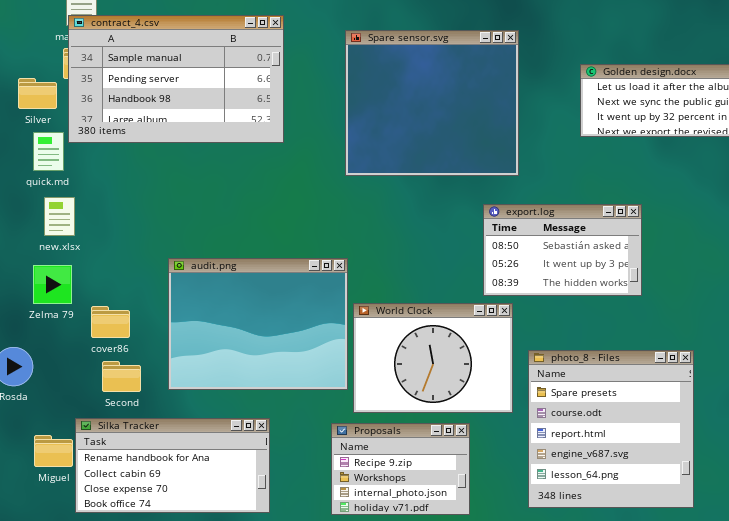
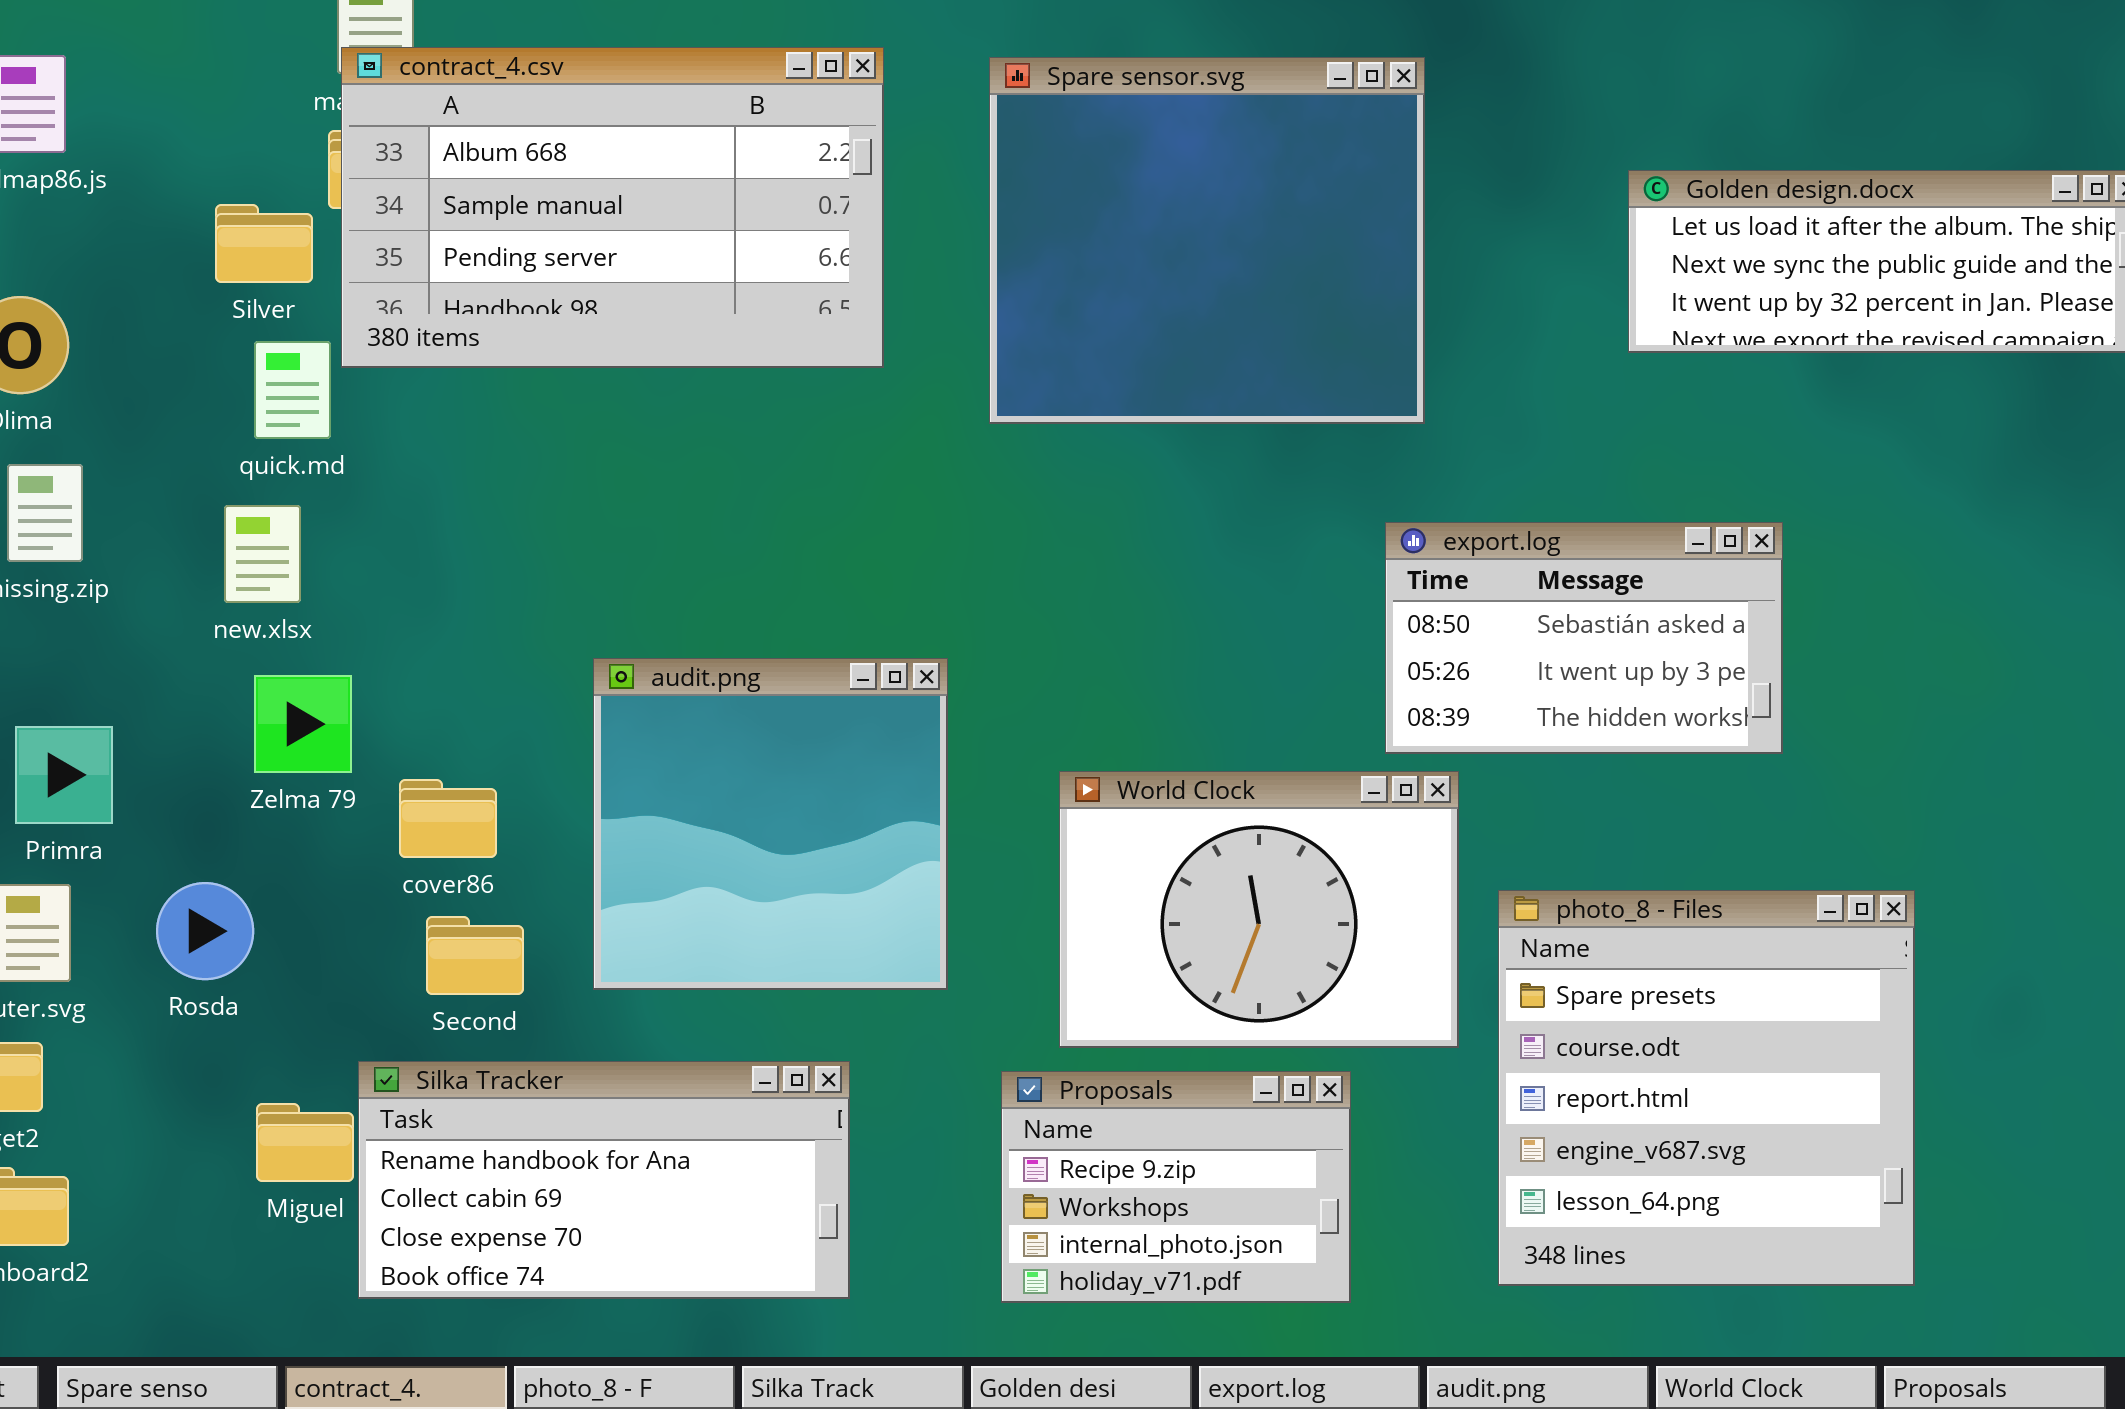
contract_4.csv: [68,15,284,143] -> [341,47,884,368], scrolled up 1 row
Spare sensor.svg: [345,30,519,176] -> [989,57,1425,424], moved
new.xlsx: [44,197,75,236] -> [224,505,301,603], moved
audit.png: [168,258,348,390] -> [593,658,948,990], resized

